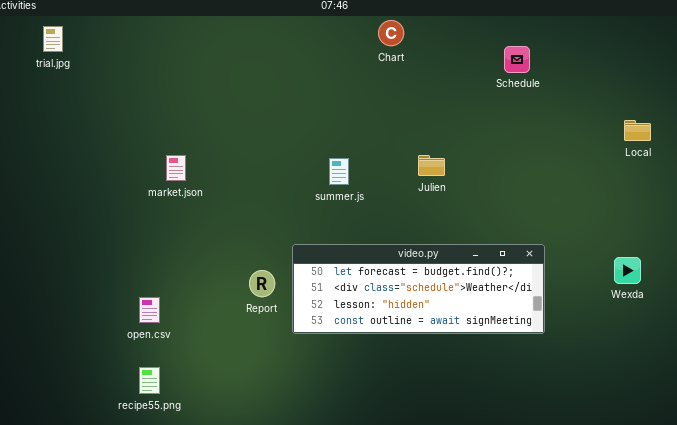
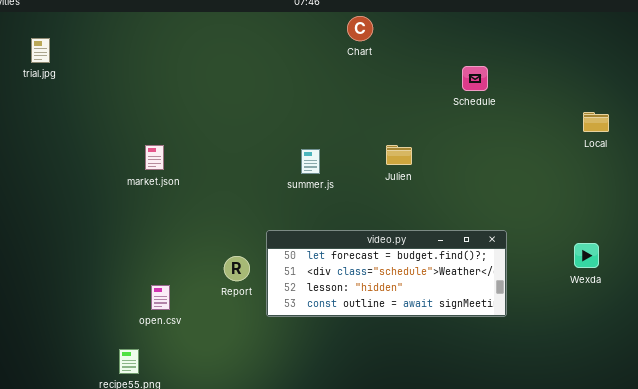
trial.jpg: [43,26,63,52] -> [31,38,50,63], moved
Schedule: [504,46,530,73] -> [462,66,488,91], moved
open.csv: [139,297,160,323] -> [151,285,170,310], moved

